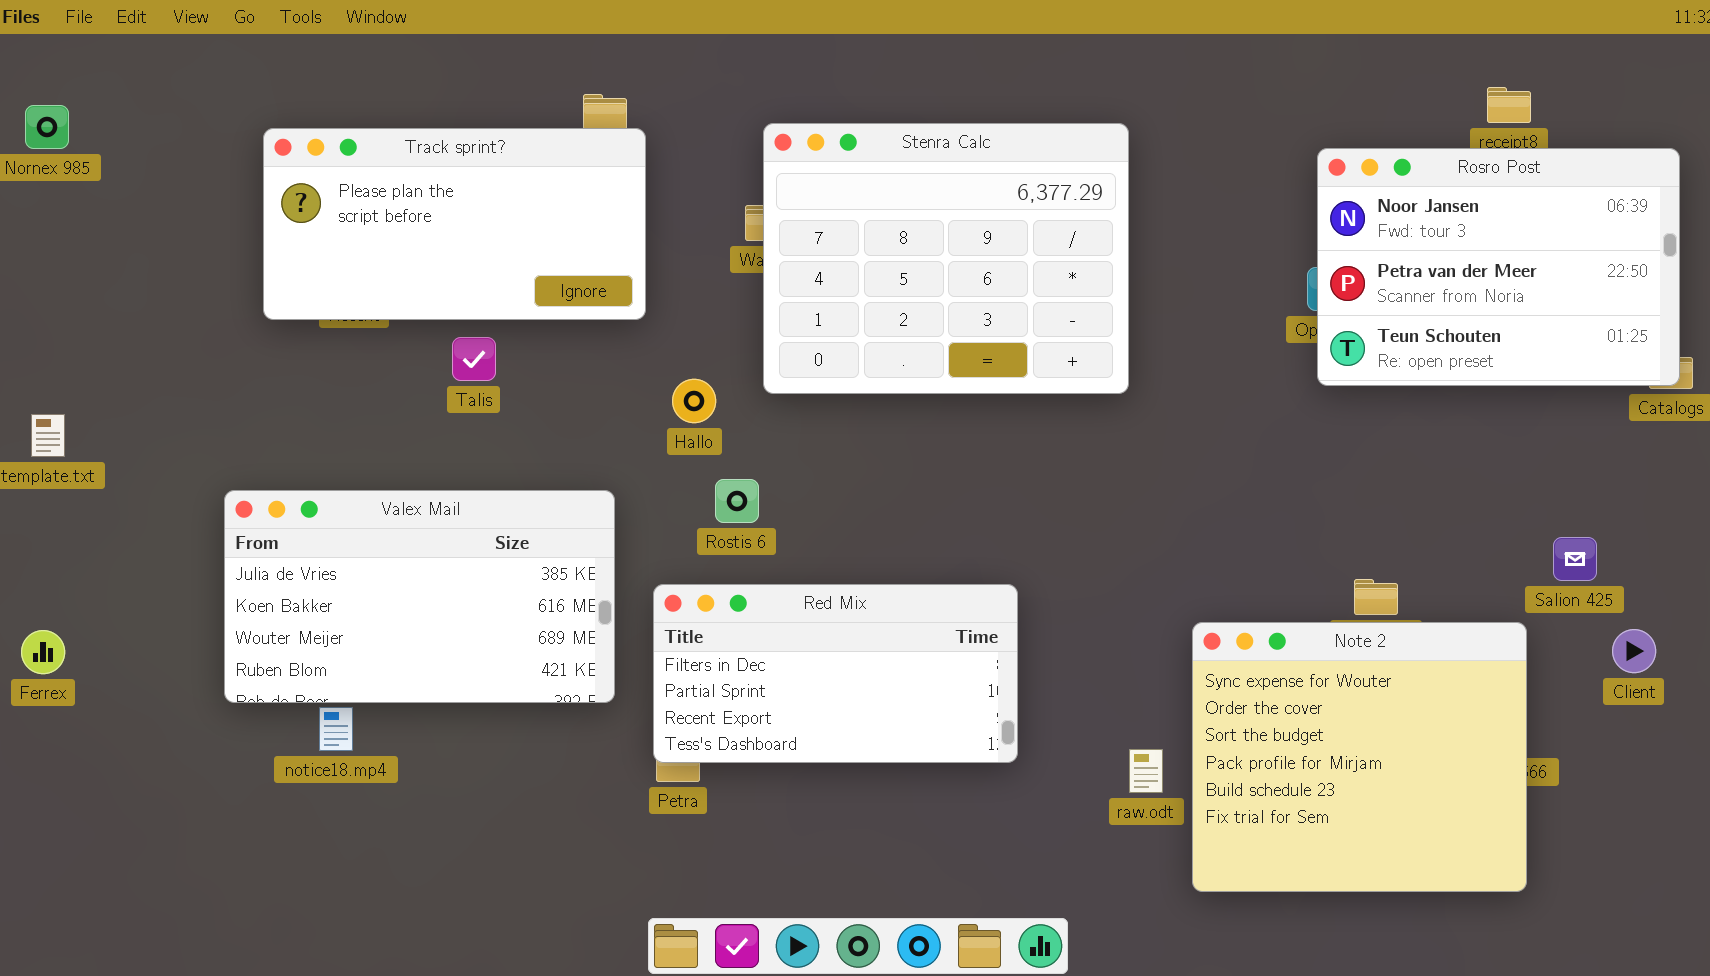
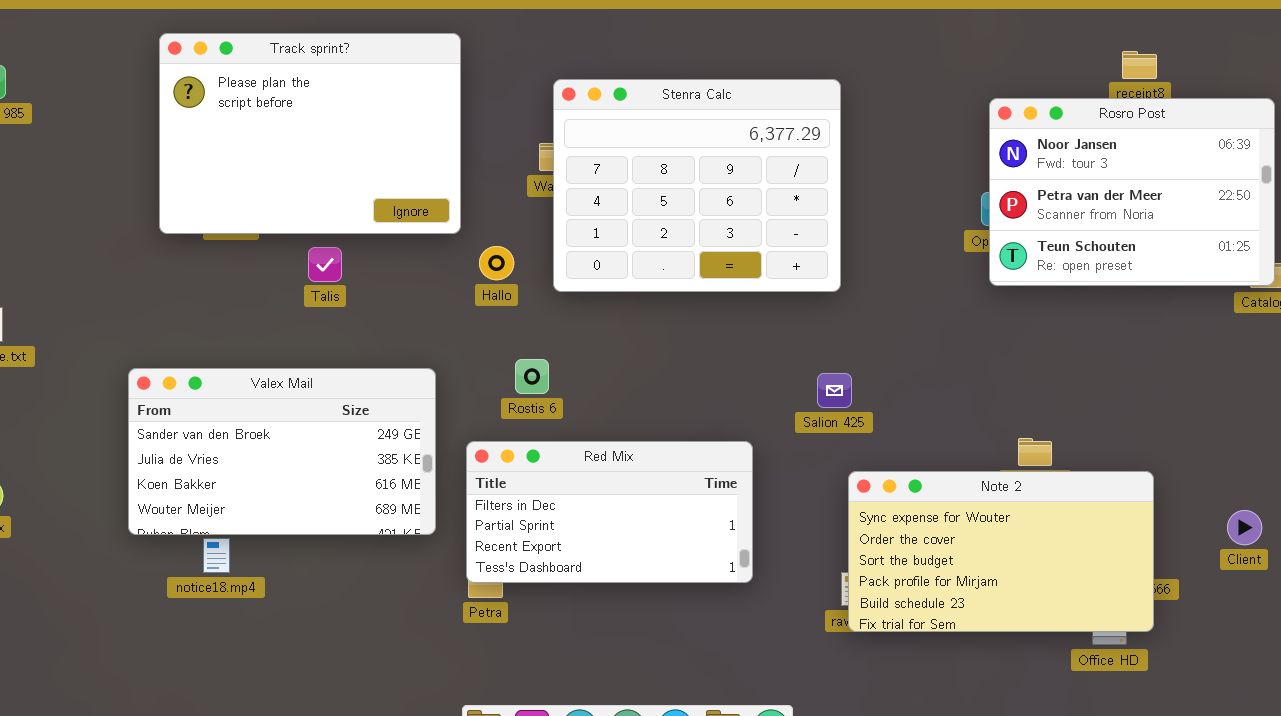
Track sprint?: [263,128,646,320] -> [159,33,461,234], resized
Hallo: [672,379,716,423] -> [479,246,514,280], moved
Valex Mail: [224,490,615,703] -> [128,368,436,535], scrolled up 1 row
Salion 425: [1553,537,1597,581] -> [817,373,852,408], moved
Note 2: [1192,622,1527,892] -> [848,471,1154,632], resized
Client: [1612,629,1656,673] -> [1227,510,1262,545], moved

